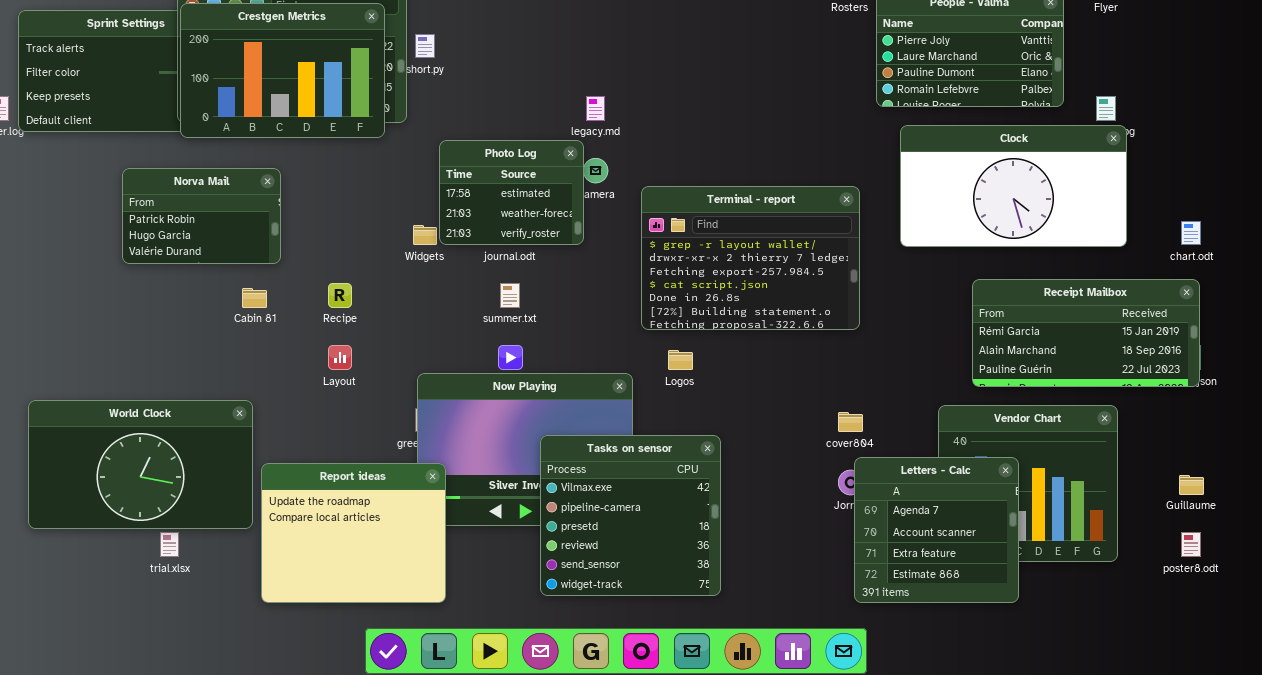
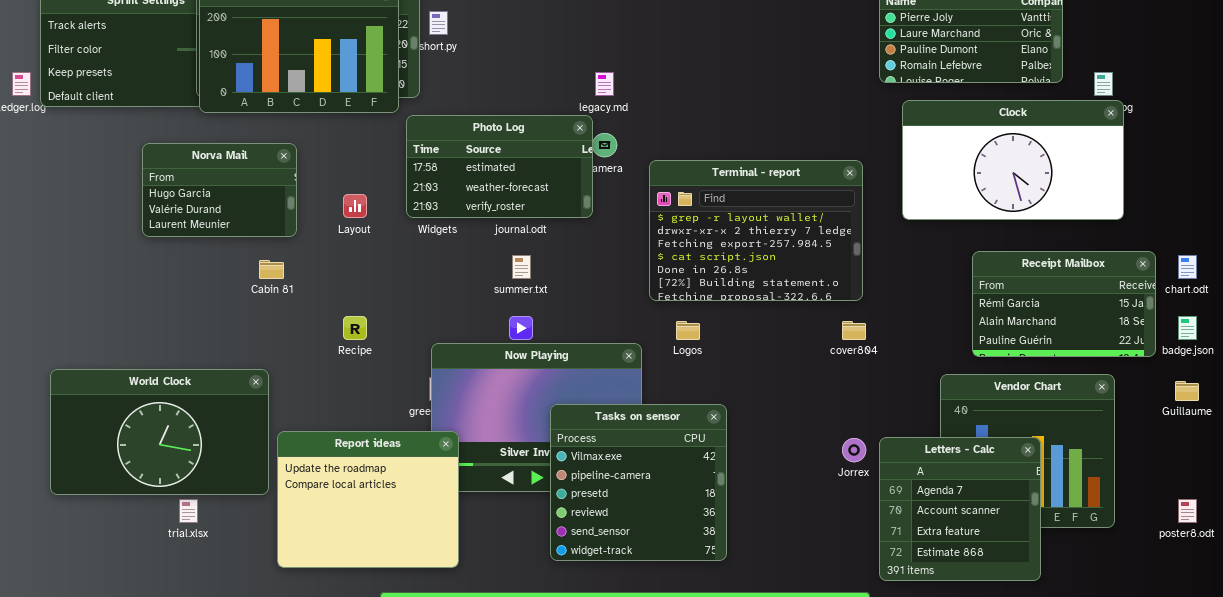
Photo Log: [439,140,584,245] -> [406,115,593,218], resized
Norva Mail: [122,168,281,264] -> [142,143,297,237], scrolled down 1 row
chart.odt: [1181,221,1201,245] -> [1178,255,1197,279], moved
Receipt Mailbox: [972,279,1200,387] -> [972,251,1156,357], resized
Recipe: [328,283,352,308] -> [343,316,367,340], moved
Layout: [328,345,352,370] -> [343,194,367,218], moved
cover804: [838,412,863,432] -> [842,321,866,340], moved
Letters - Calc: [854,457,1019,603] -> [879,437,1041,581], moved
Guillaume: [1179,475,1204,495] -> [1175,381,1199,401], moved

